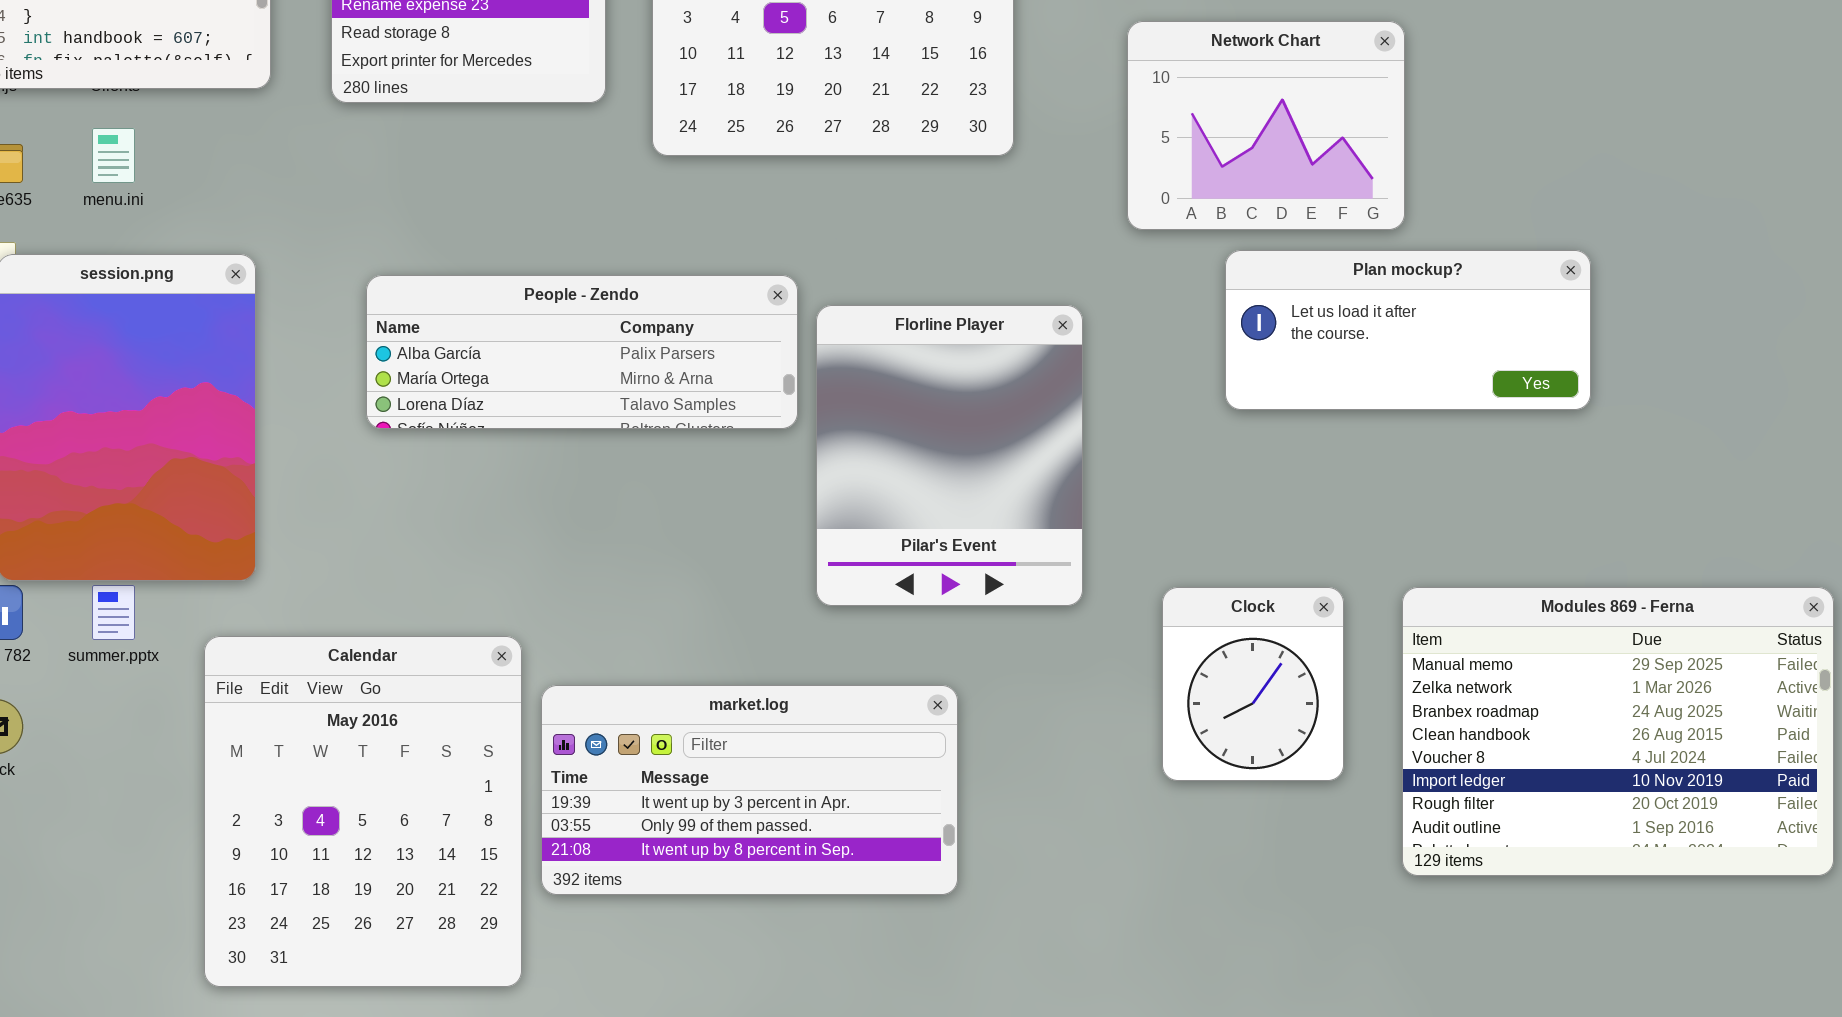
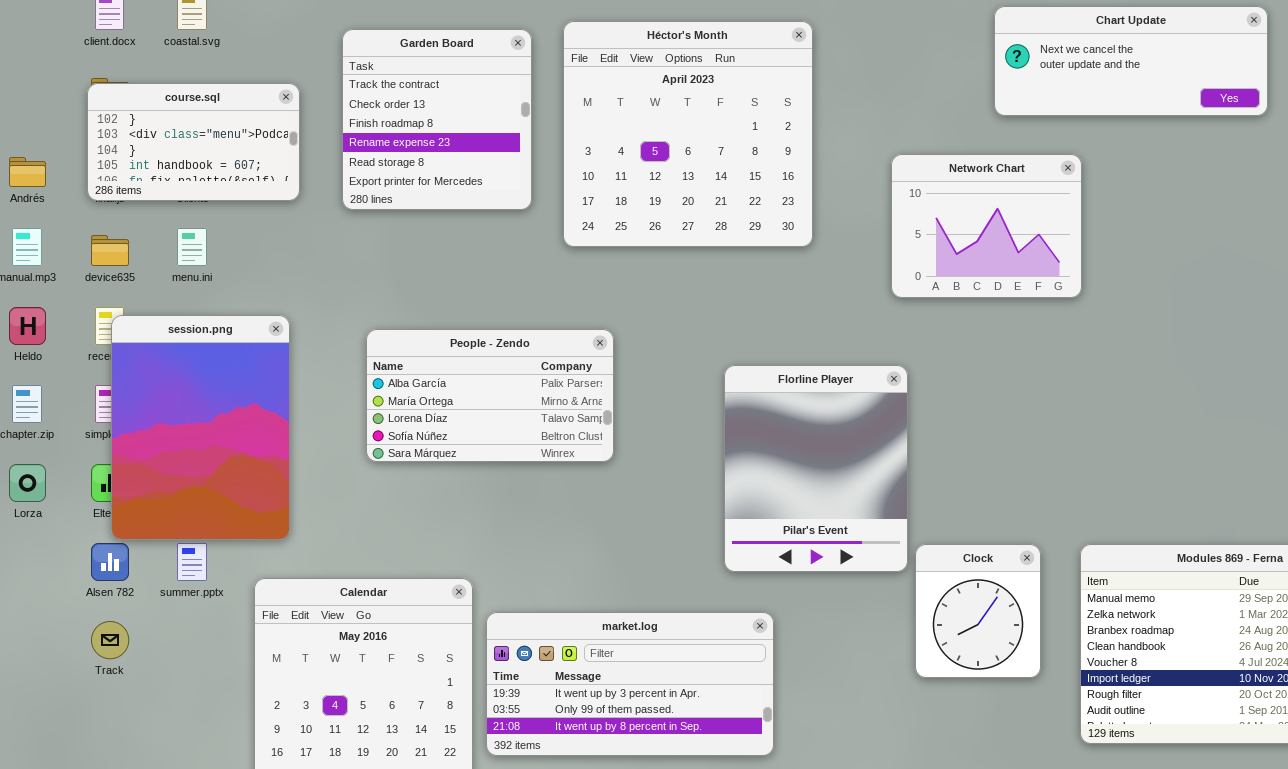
Plan mockup?: [1225,250,1591,410] -> none, closed
People - Zendo: [366,275,798,429] -> [366,329,614,462], resized
Florline Player: [816,305,1083,606] -> [724,365,908,572], moved

